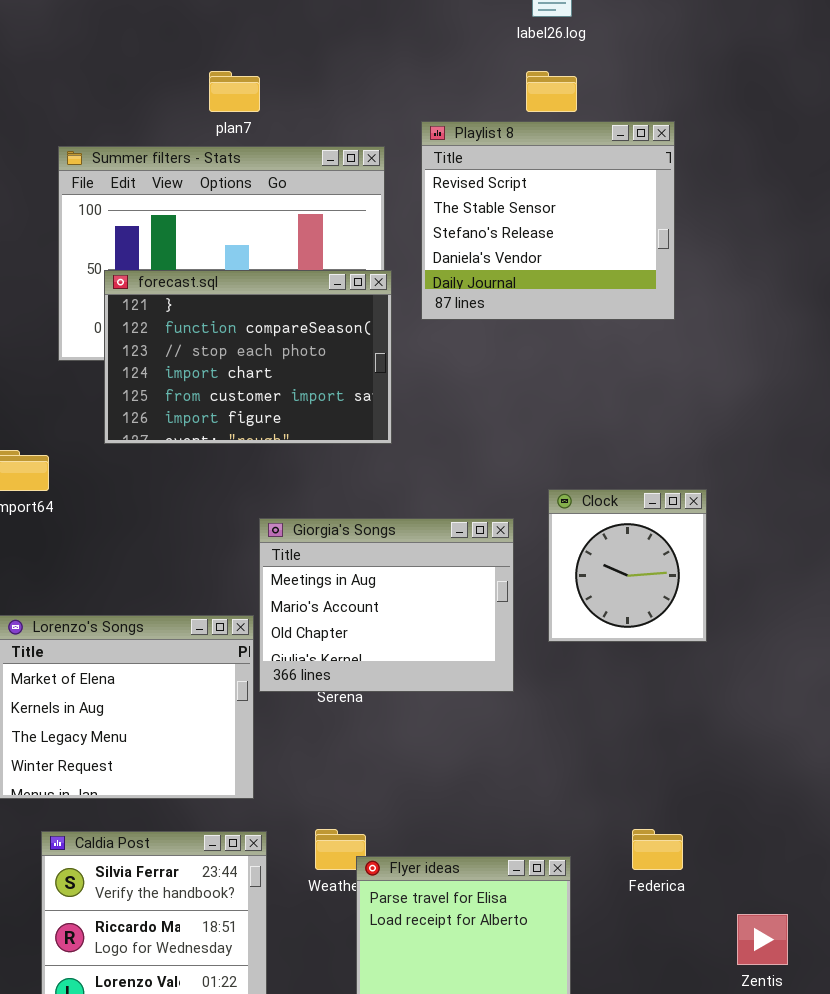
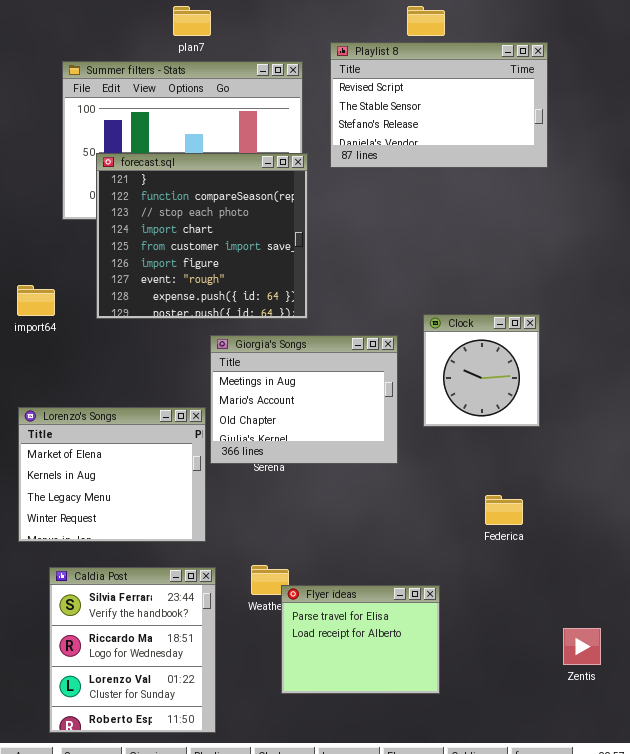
Playlist 8: [421,121,675,320] -> [330,42,548,168], resized
forecast.sql: [104,270,392,444] -> [96,153,308,319], resized
Federica: [632,829,683,870] -> [485,495,523,525], moved

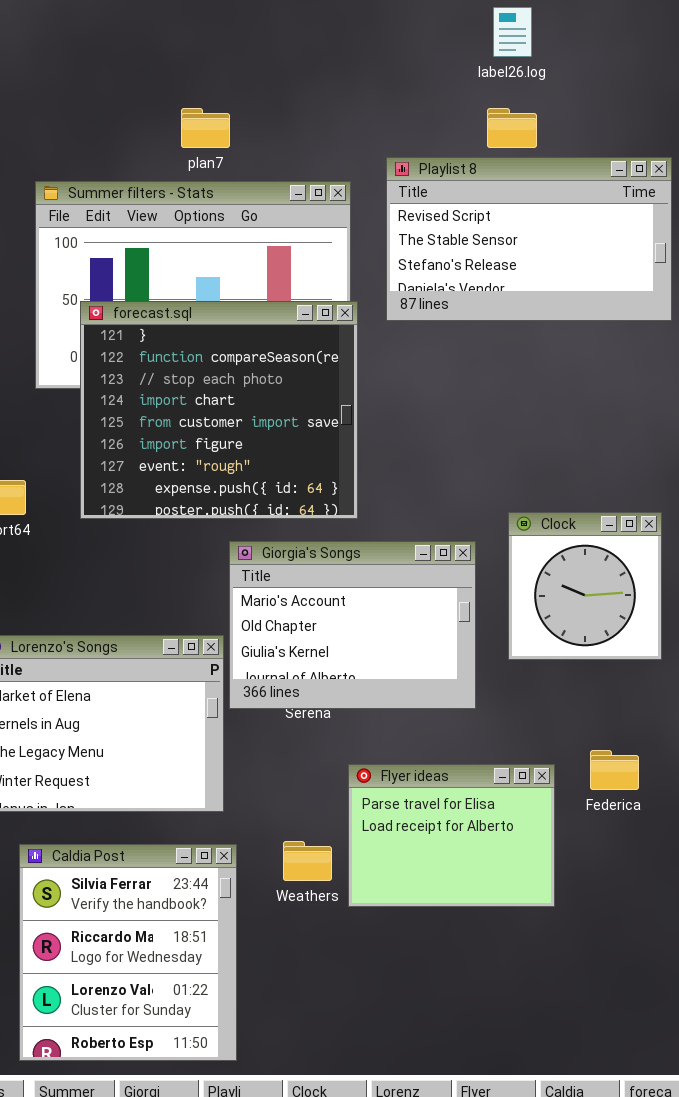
Giorgia's Songs: [210,335,398,464] -> [229,541,476,709], scrolled down 1 row
Flyer ideas: [281,585,440,694] -> [348,764,555,907], moved

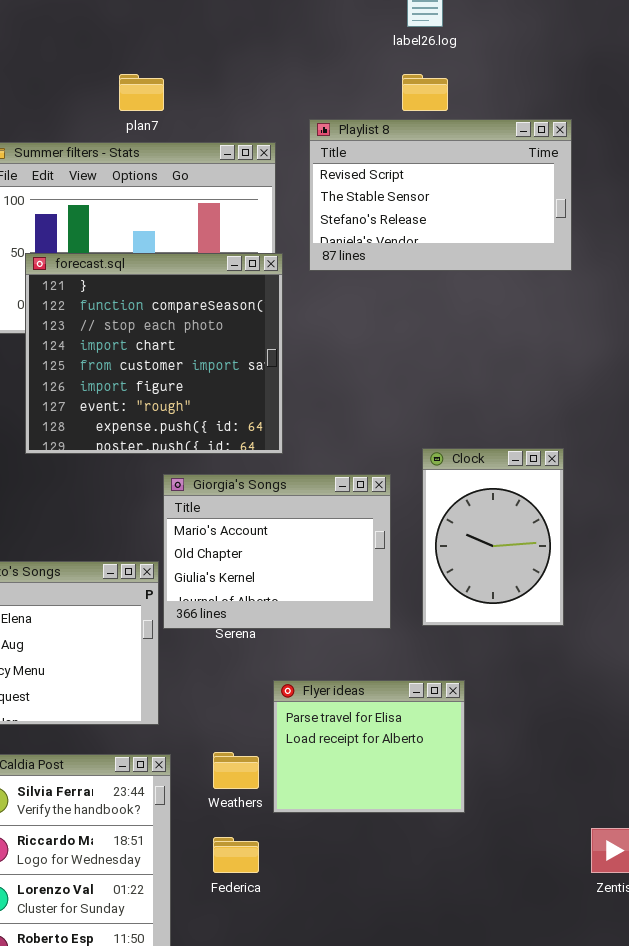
Clock: [508,512,662,660] -> [422,448,564,626], resized
Federica: [590,750,639,790] -> [213,837,259,873], moved

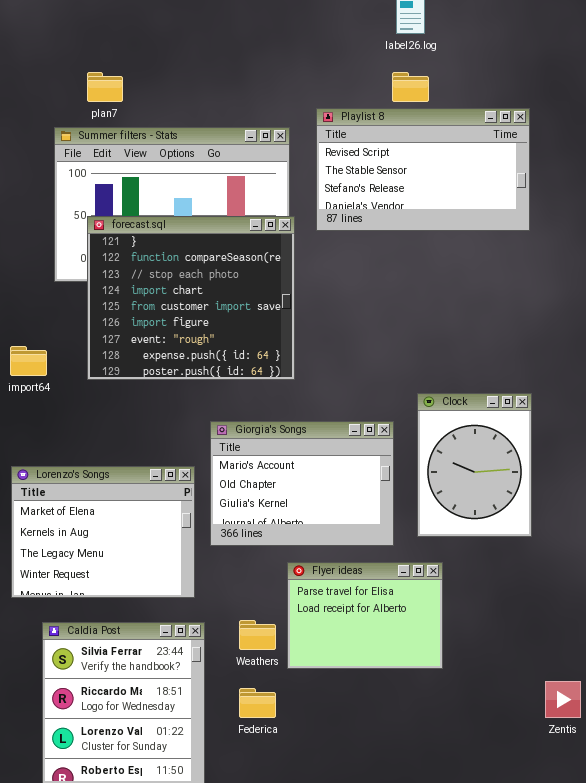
plan7: [119,74,164,111] -> [87,72,123,102], moved
Clock: [422,448,564,626] -> [417,393,532,537], moved
Giorgia's Songs: [163,474,391,629] -> [210,421,394,546], moved

